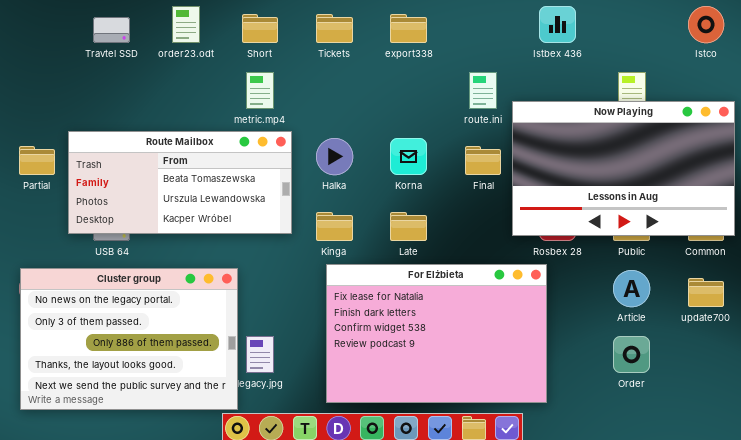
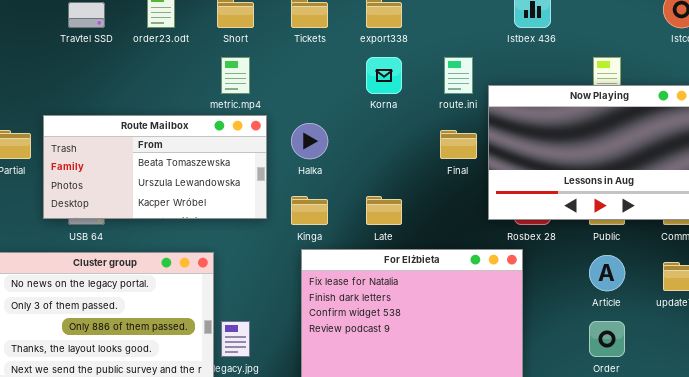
Korna: [390,138,427,175] -> [366,57,402,94], moved

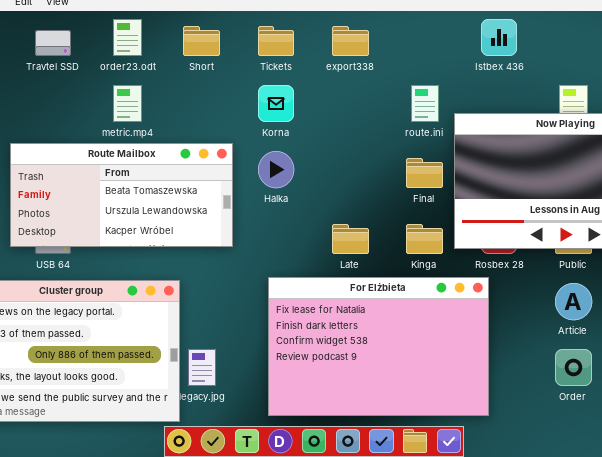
metric.mp4: [221,57,250,94] -> [113,85,142,122], moved
Korna: [366,57,402,94] -> [258,85,294,122], moved
Kinga: [291,196,328,225] -> [406,224,443,254], moved

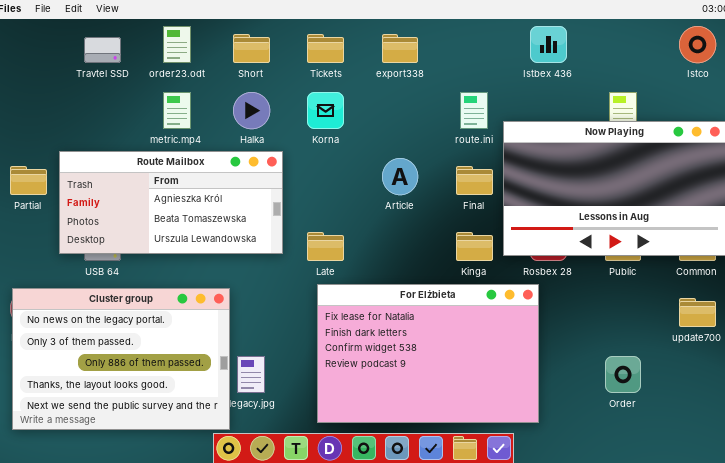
Route Mailbox: [10,143,233,247] -> [59,151,283,254], scrolled up 1 row
Halka: [258,151,294,188] -> [233,92,270,129], moved
Late: [332,224,369,254] -> [307,232,344,261], moved
Article: [555,283,592,320] -> [382,158,418,195], moved

